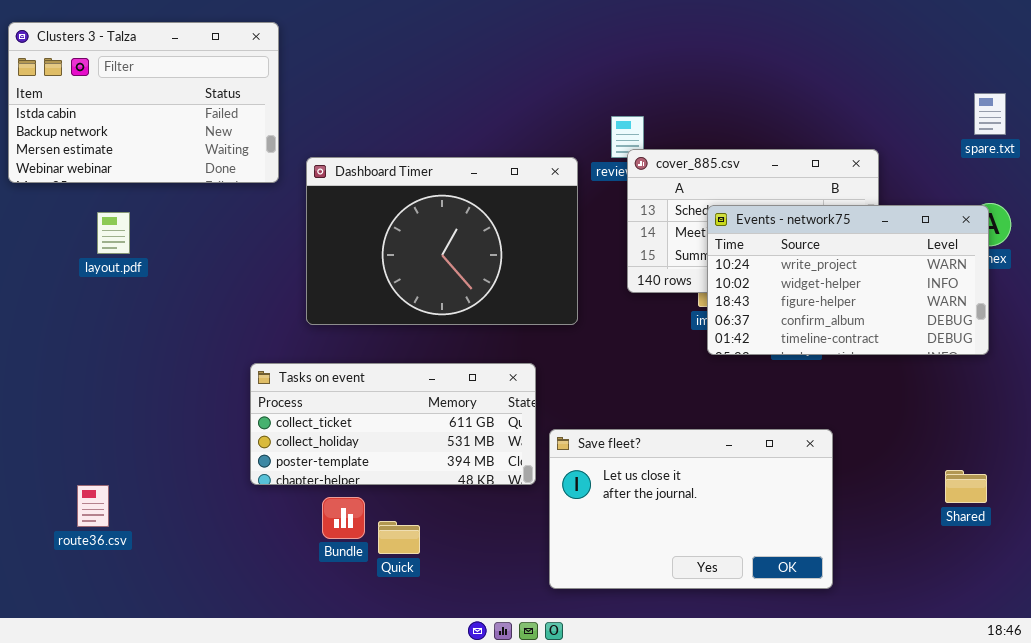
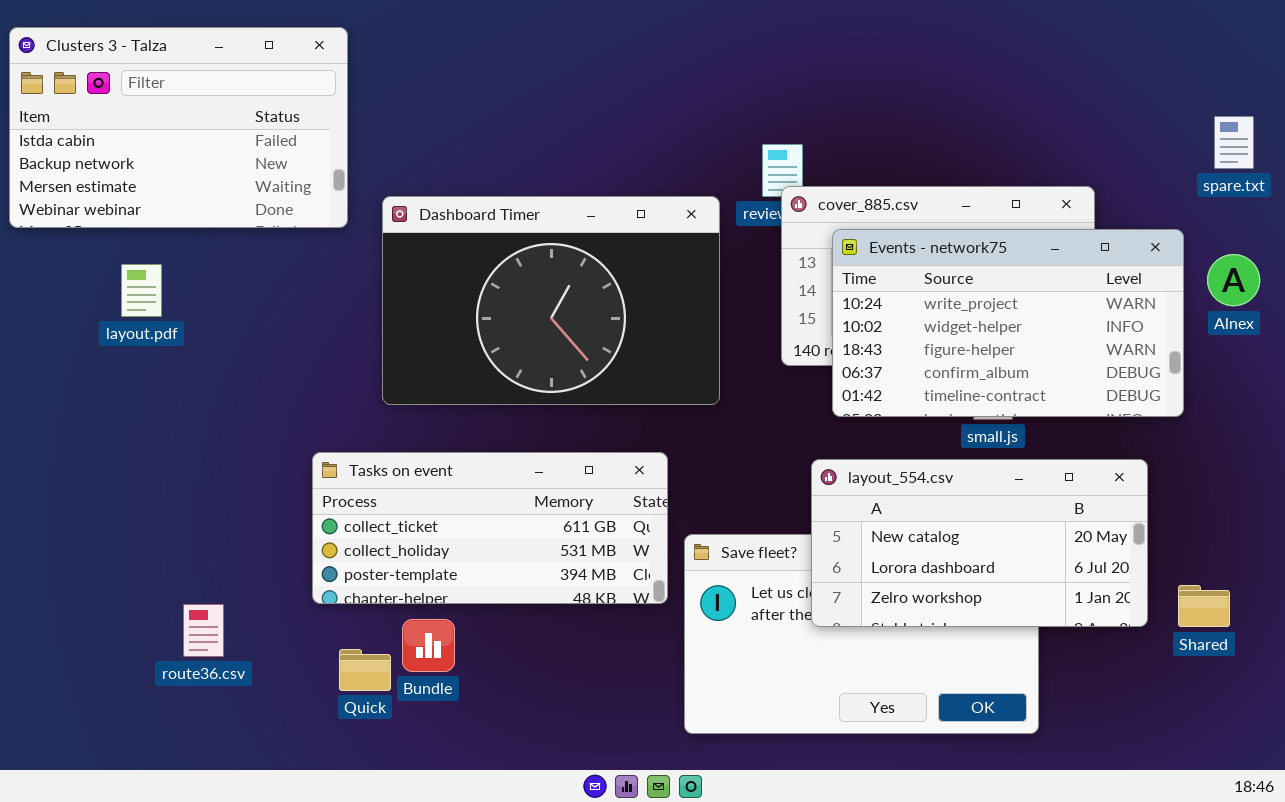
Events - network75: [707,205,989,355] -> [832,229,1184,417], moved
layout_554.csv: none -> [811,459,1148,627], opened
route36.csv: [77,485,109,527] -> [183,604,224,657], moved
Quick: [378,521,420,554] -> [339,649,391,691], moved

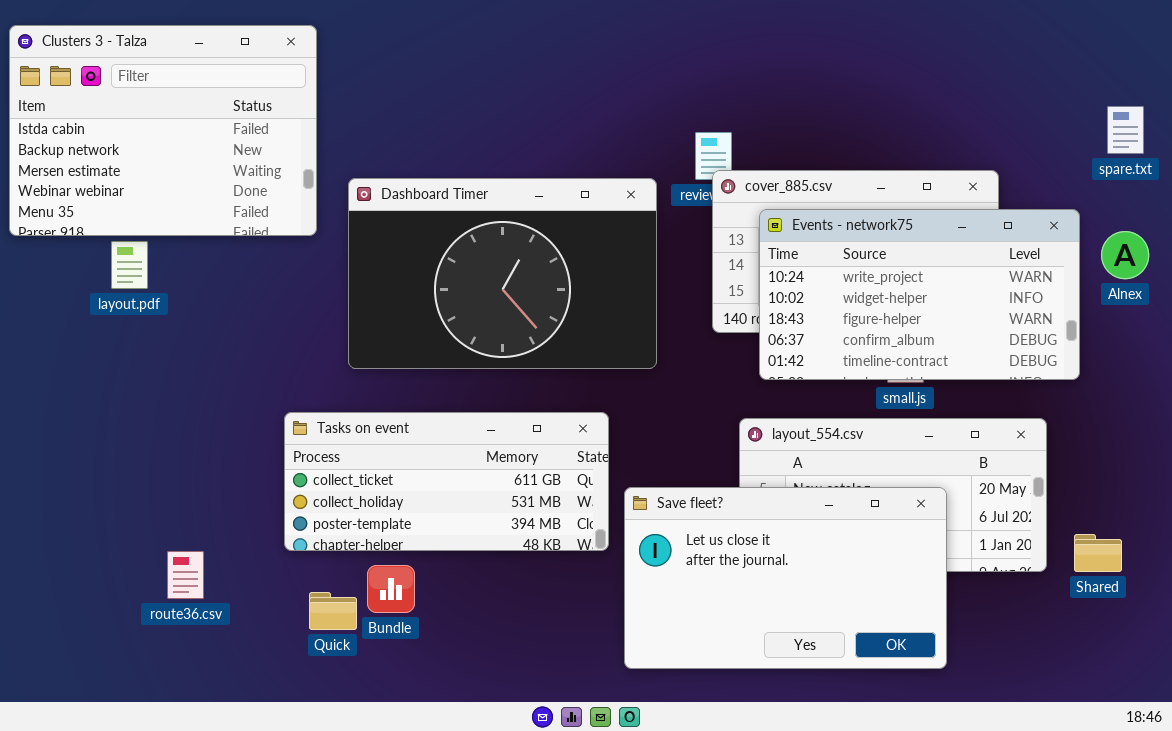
Clusters 3 - Talza: [9,27,348,228] -> [9,25,317,236], resized
Save fleet?: [684,534,1039,734] -> [624,487,947,669], raised

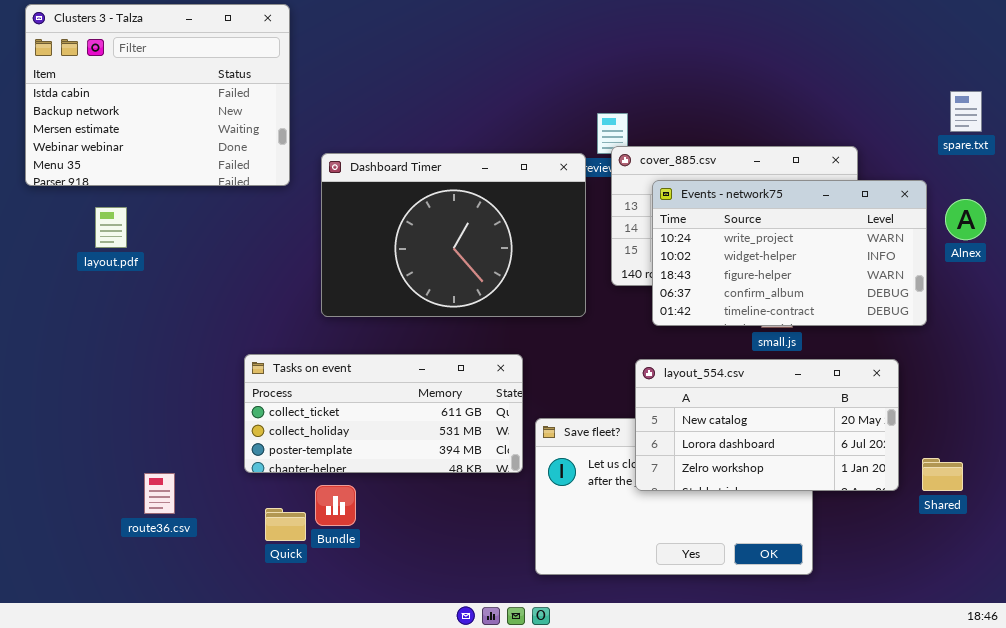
Clusters 3 - Talza: [9,25,317,236] -> [25,4,290,186], moved
Dashboard Timer: [348,178,657,369] -> [321,153,586,317], moved
layout_554.csv: [739,418,1047,572] -> [635,359,899,491], raised

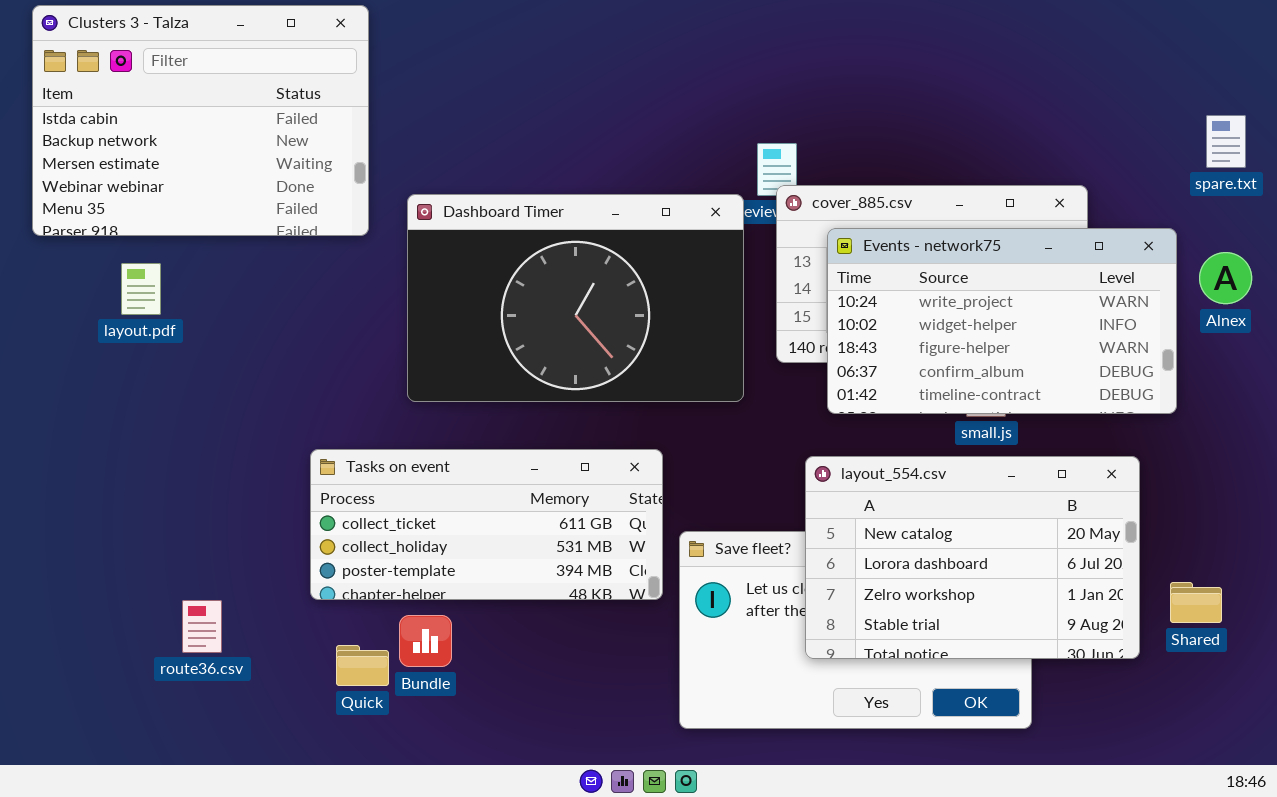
layout_554.csv: [635,359,899,491] -> [805,456,1140,659], resized

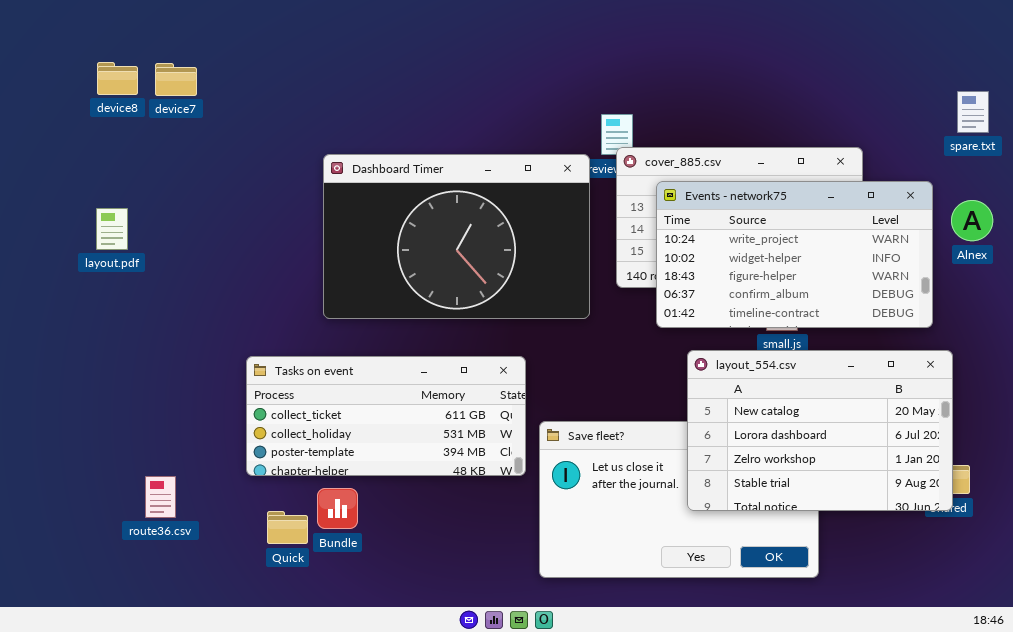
Clusters 3 - Talza: [32,5,369,236] -> none, closed
layout_554.csv: [805,456,1140,659] -> [687,350,953,511], moved

